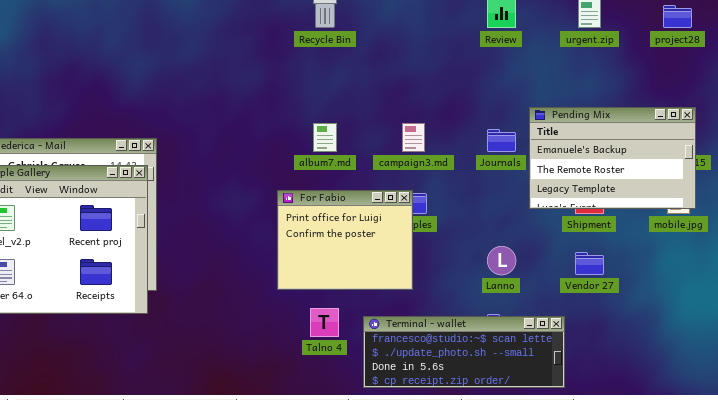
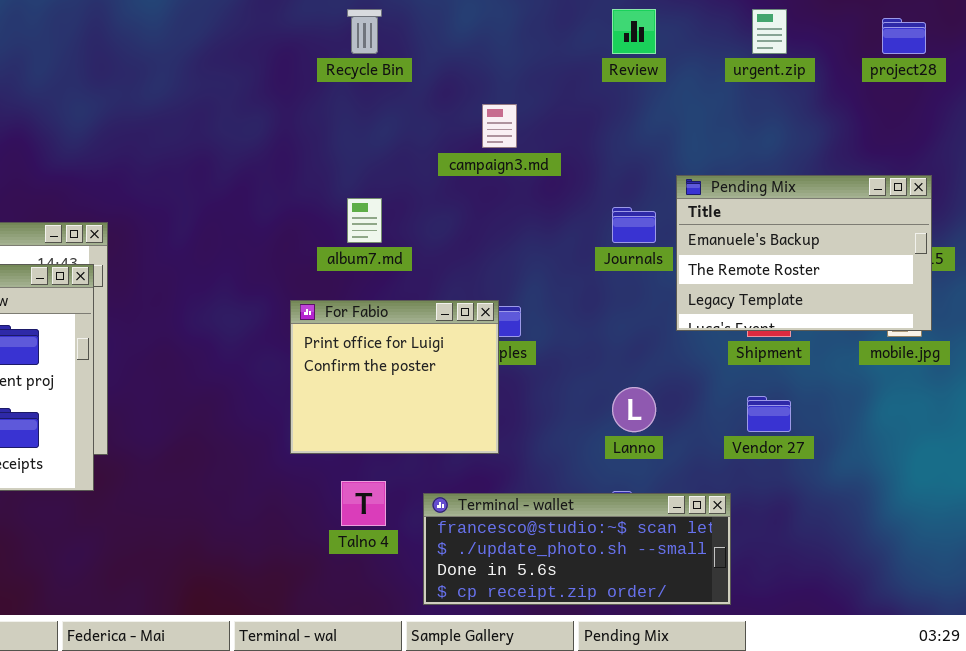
campaign3.md: [402,123,425,152] -> [482,104,517,148], moved

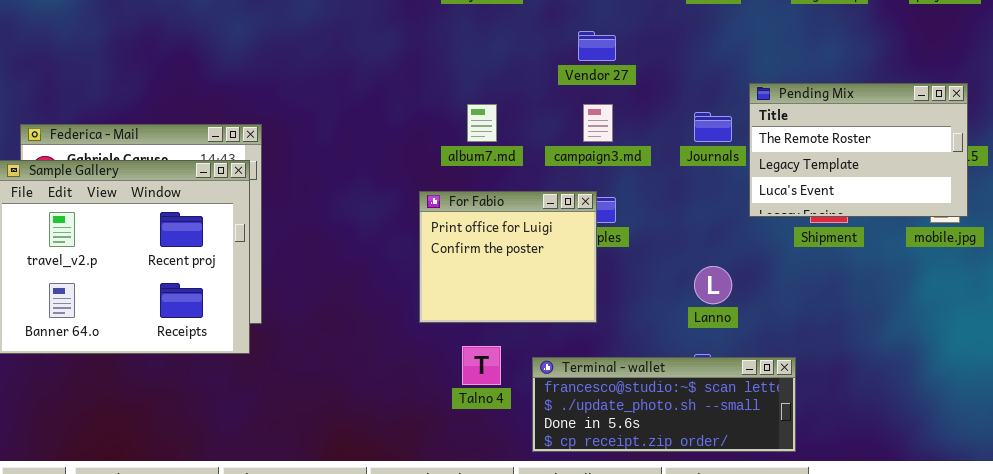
campaign3.md: [482,104,517,148] -> [583,104,613,142], moved
Pending Mix: [676,175,932,331] -> [749,83,968,217], scrolled down 1 row
Vendor 27: [747,396,791,432] -> [578,31,616,61], moved

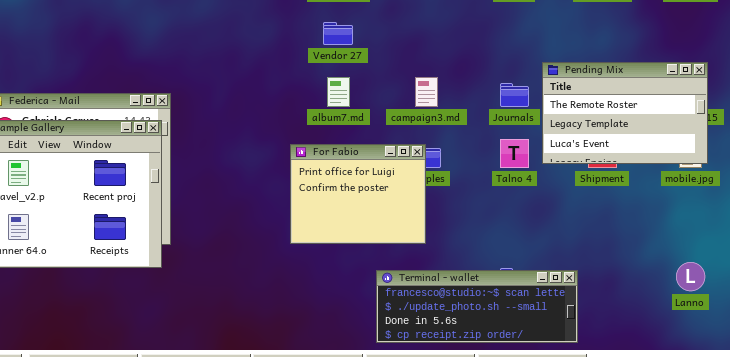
Vendor 27: [578,31,616,61] -> [323,22,353,45], moved
Lanno: [694,266,732,304] -> [676,262,705,291], moved
Talno 4: [462,346,501,385] -> [500,139,529,168], moved

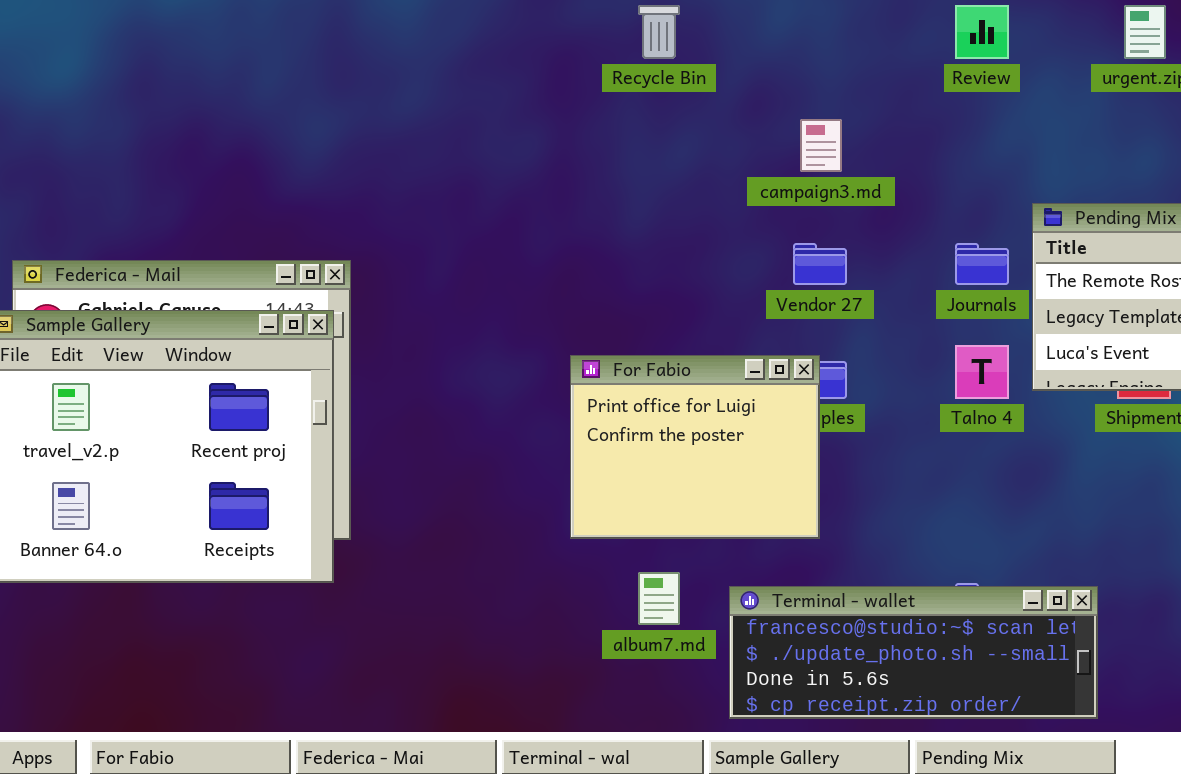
Vendor 27: [323,22,353,45] -> [793,243,847,285], moved
album7.md: [327,77,350,107] -> [638,572,680,625], moved
campaign3.md: [415,77,438,107] -> [800,119,842,172], moved

